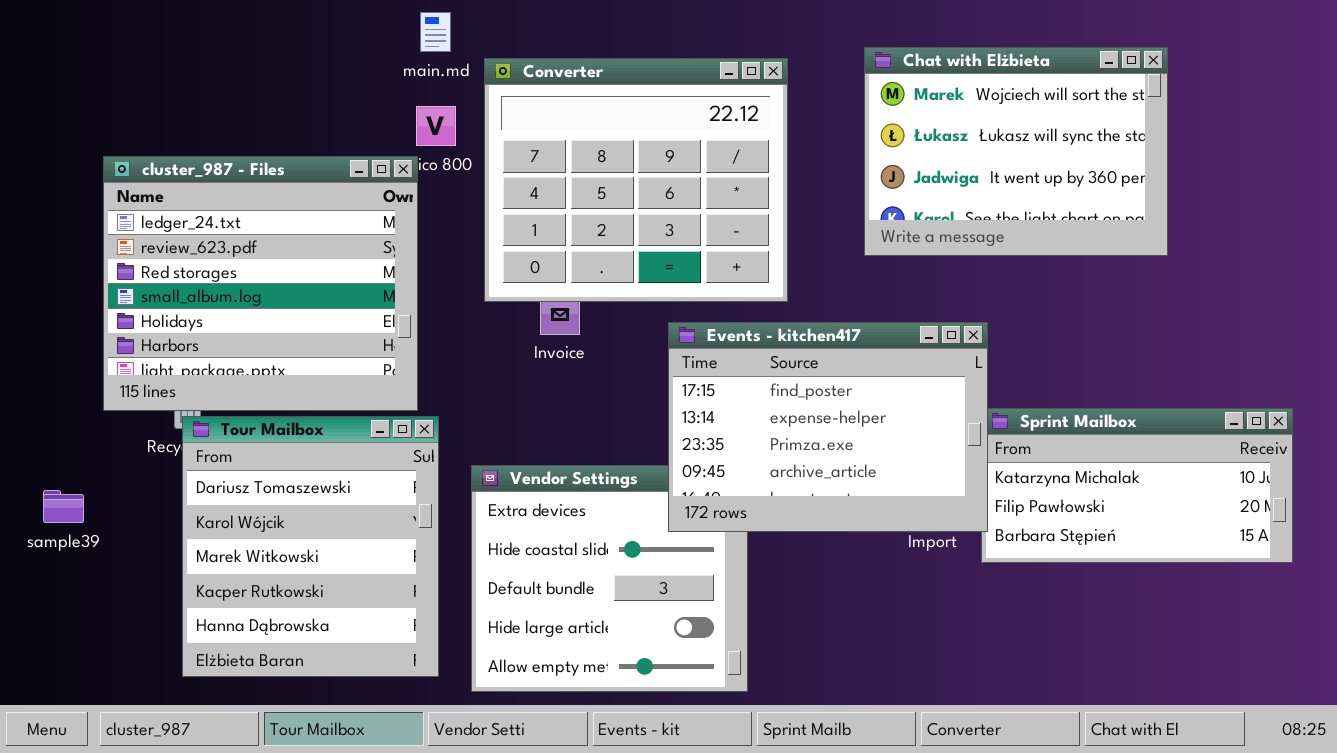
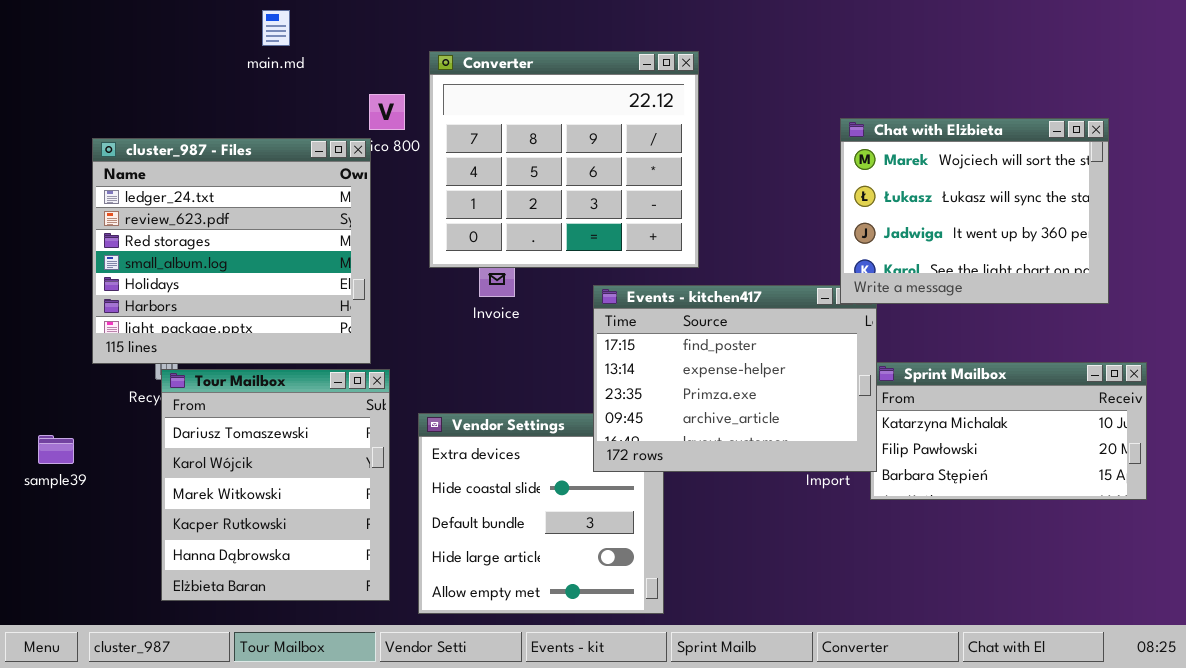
main.md: [420,12,451,52] -> [262,10,290,46], moved
Chat with Elżbieta: [864,47,1168,256] -> [840,118,1109,304], moved

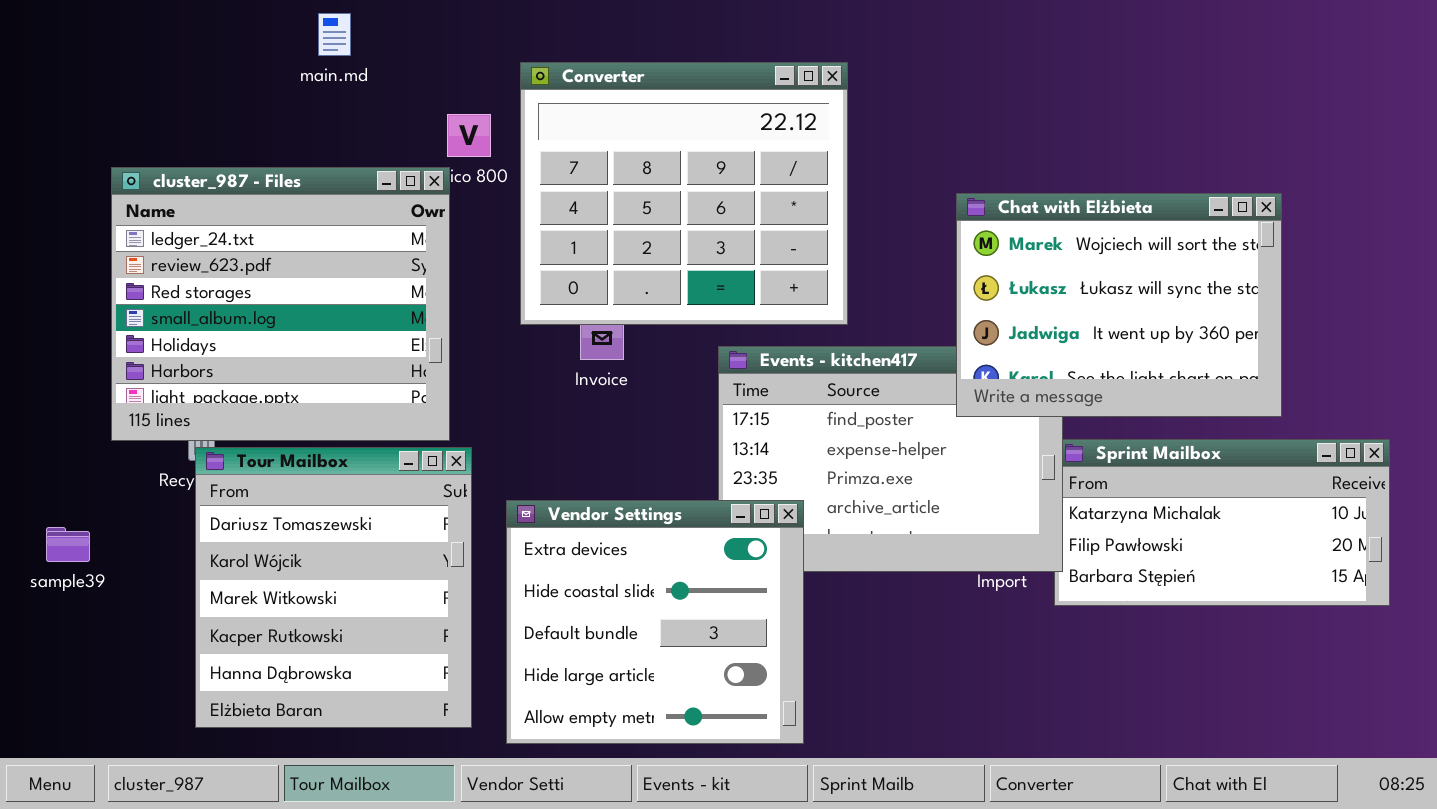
Chat with Elżbieta: [840,118,1109,304] -> [956,193,1282,417], moved
Vendor Settings: [418,413,664,614] -> [506,500,804,744], raised

